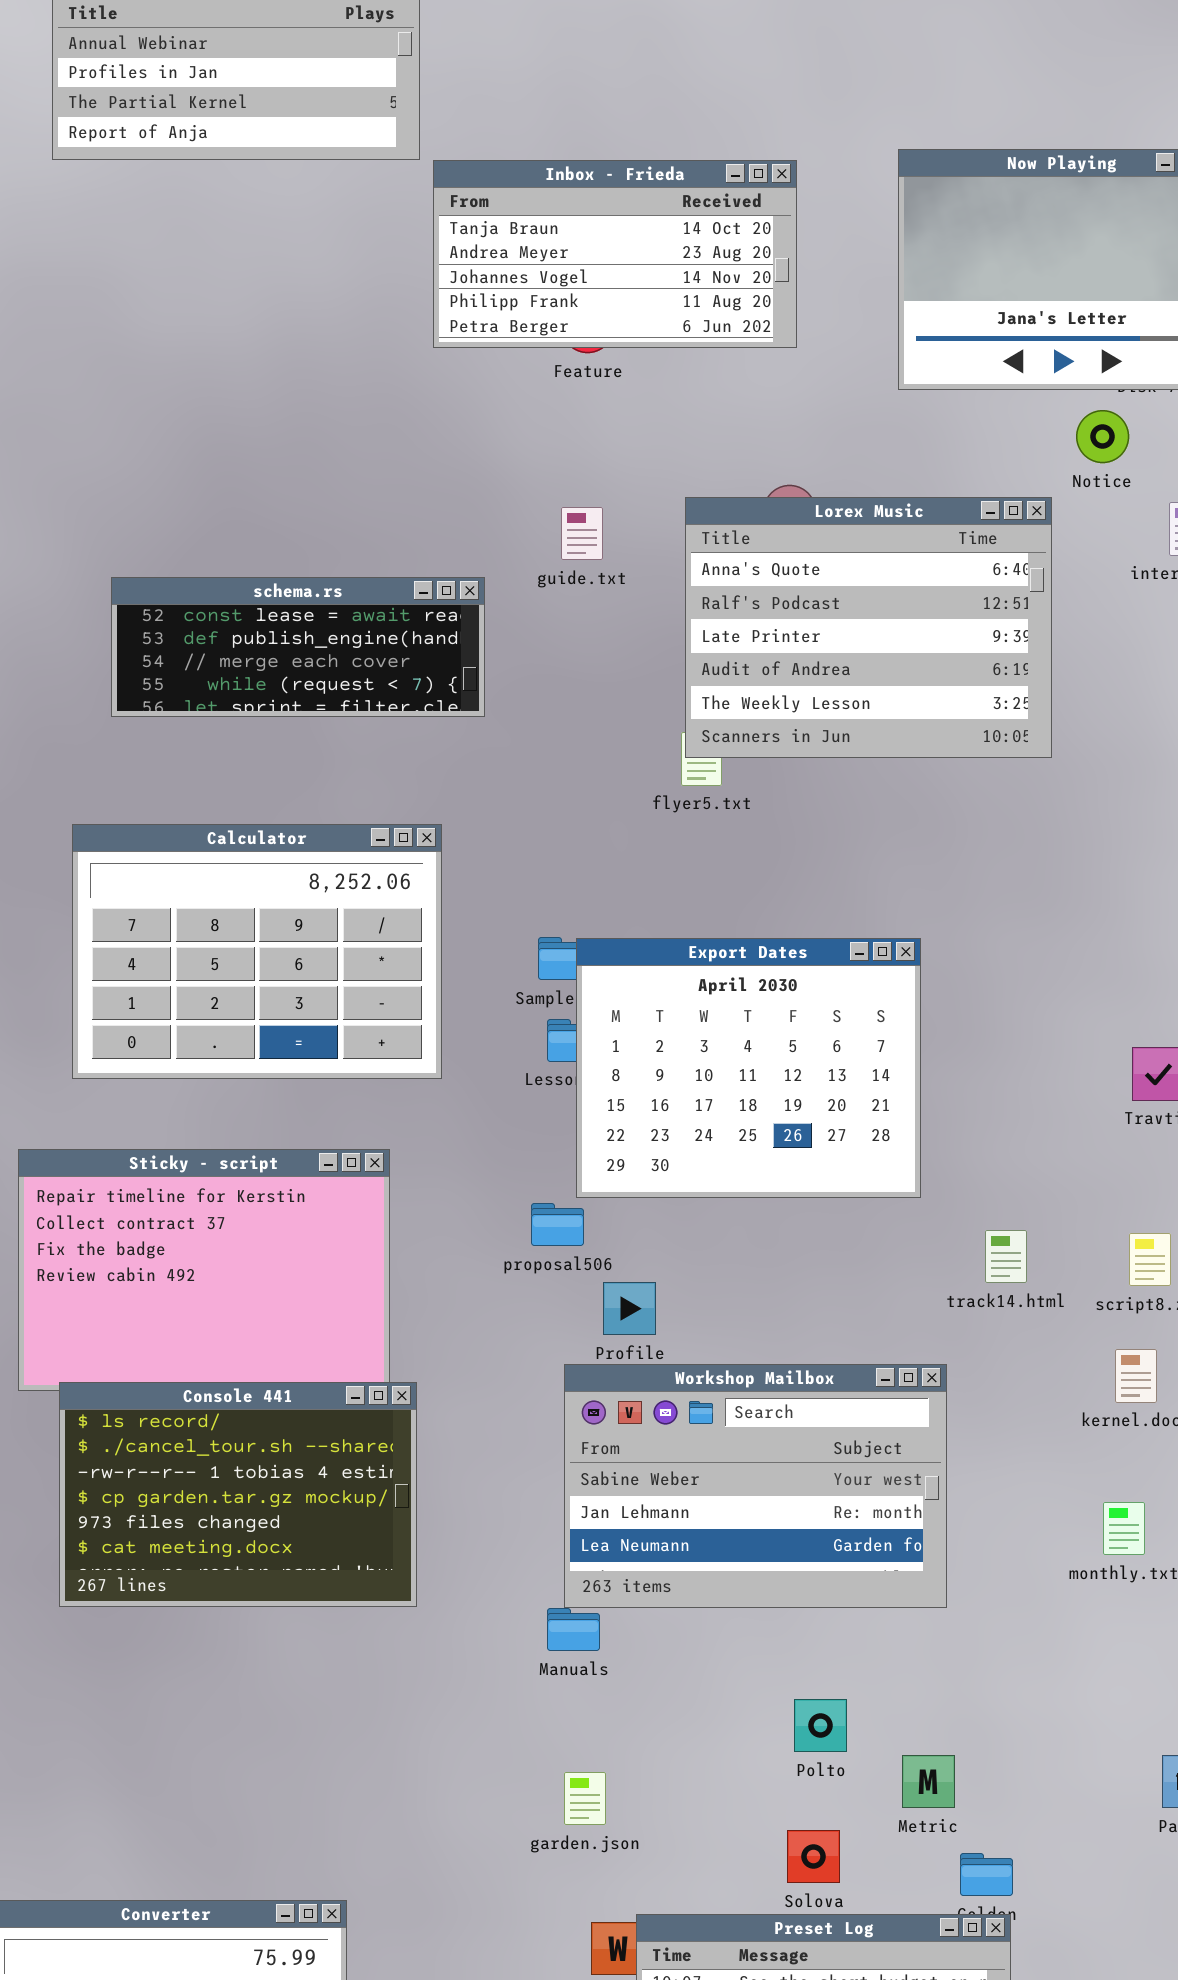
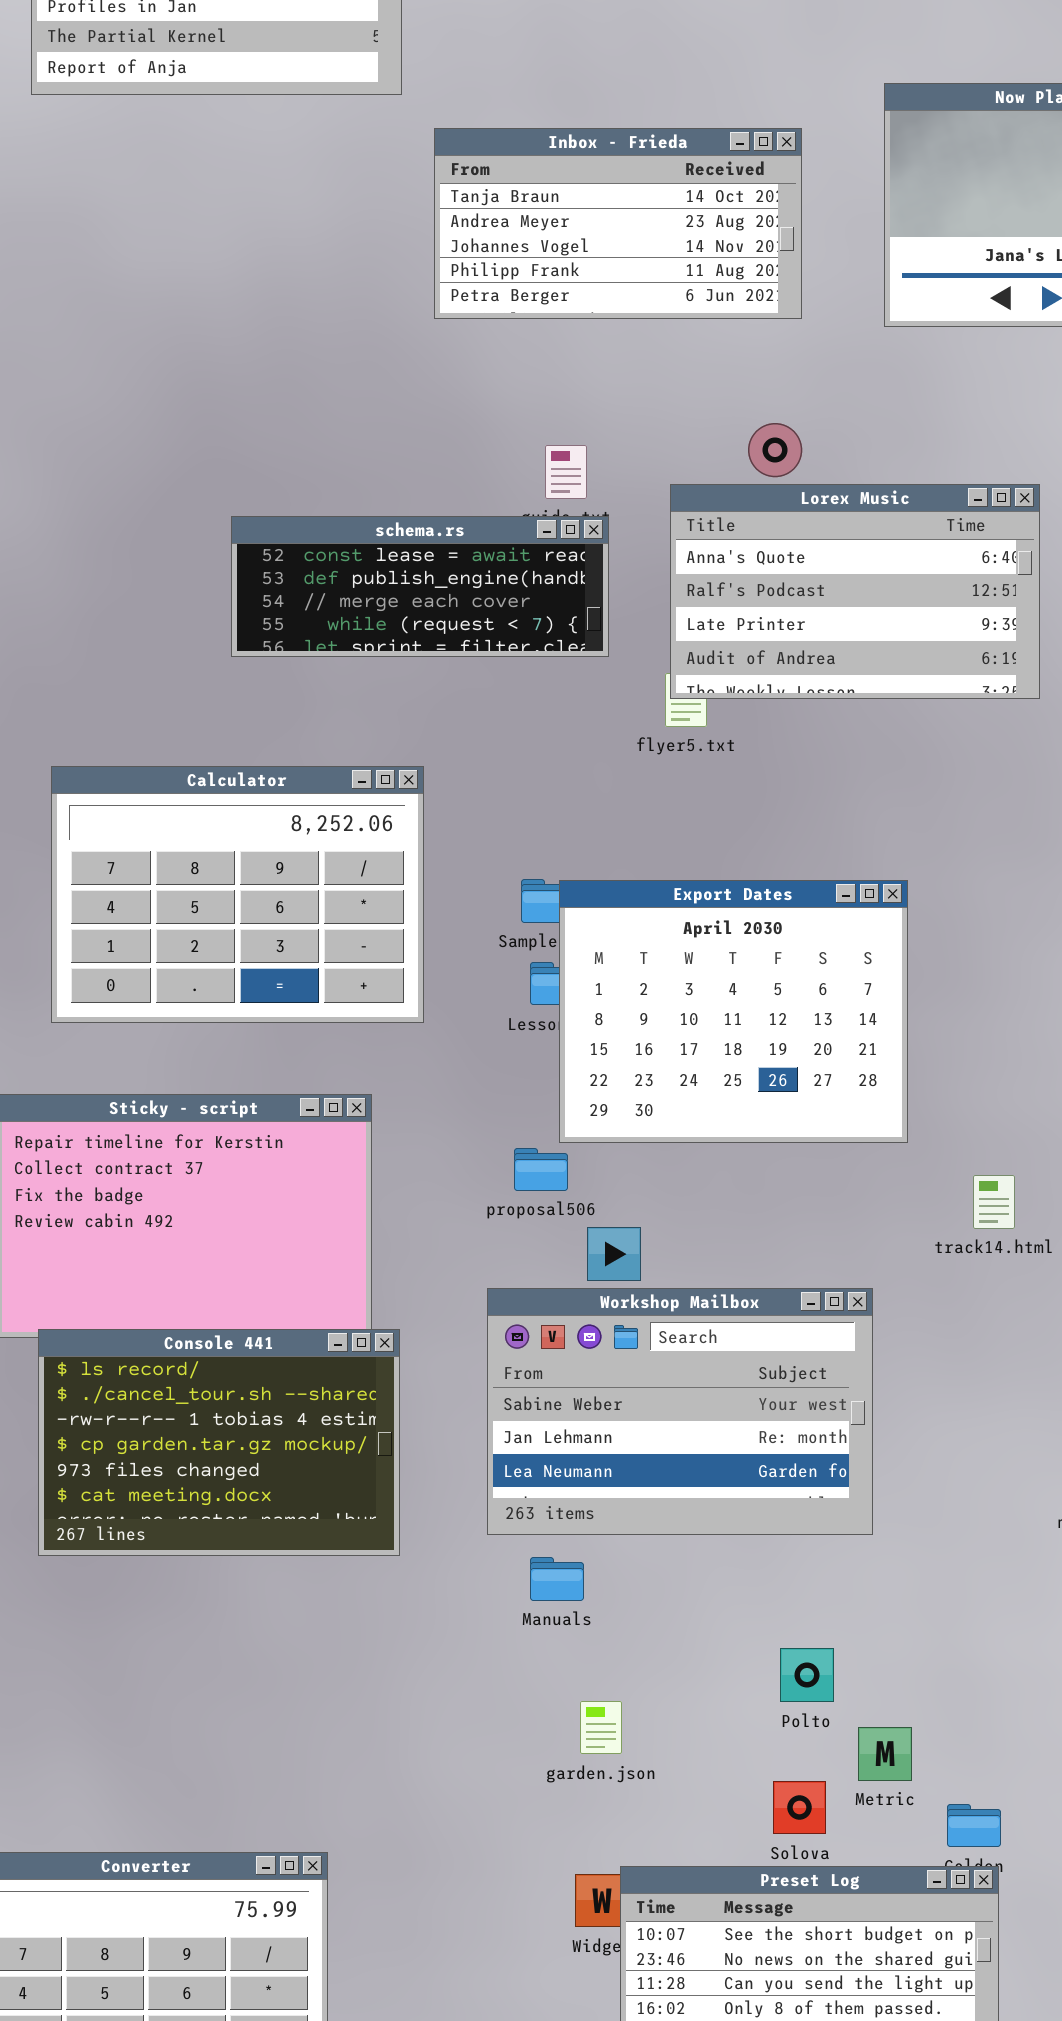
Inbox - Frieda: [433,160,797,348] -> [434,128,802,319], moved
Lorex Music: [685,497,1052,758] -> [670,484,1040,699], resized
schema.rs: [111,577,485,717] -> [231,516,609,657], moved
Workshop Mailbox: [564,1364,947,1608] -> [487,1288,873,1535], moved
Metric: [902,1755,955,1808] -> [858,1727,912,1781], moved
garden.json: [564,1772,606,1825] -> [580,1701,622,1754], moved

